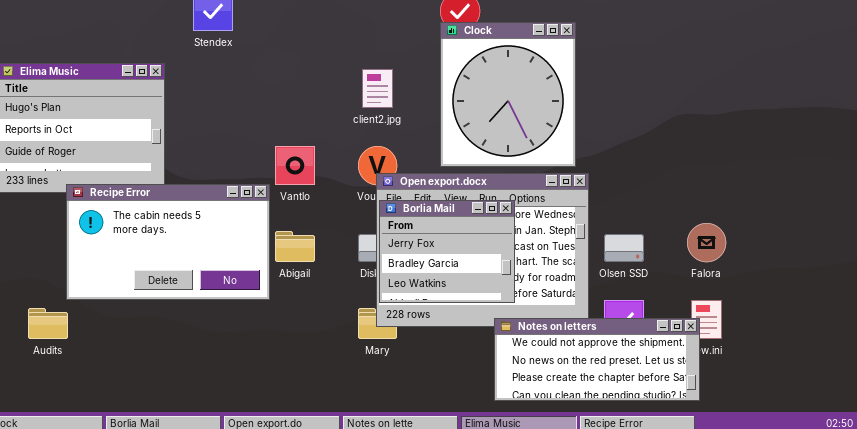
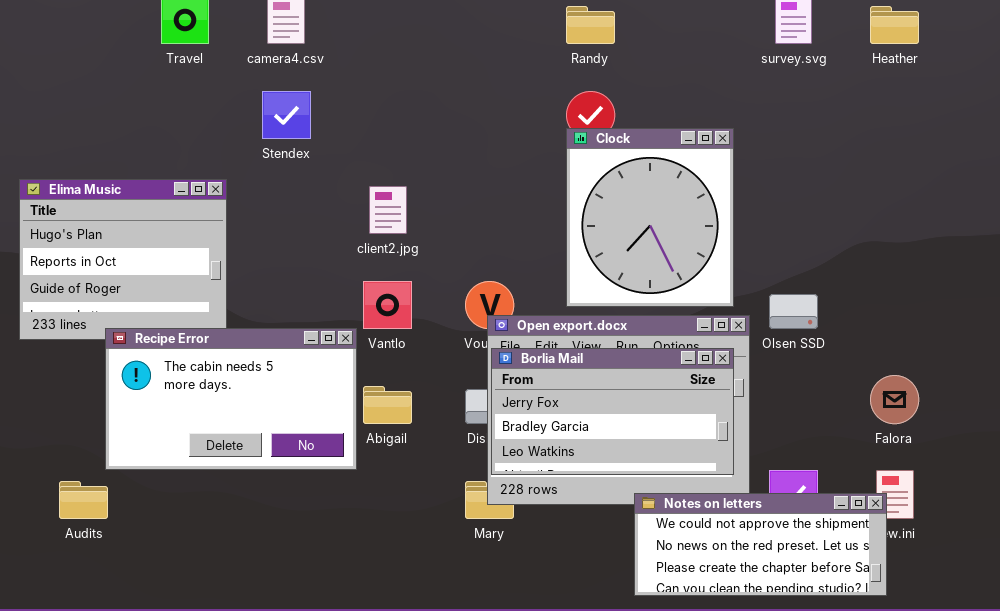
client2.jpg: [362,69,393,108] -> [369,186,407,234], moved
Borlia Mail: [379,200,515,303] -> [491,348,734,475], resized
Olsen SSD: [604,234,644,262] -> [769,294,818,329], moved

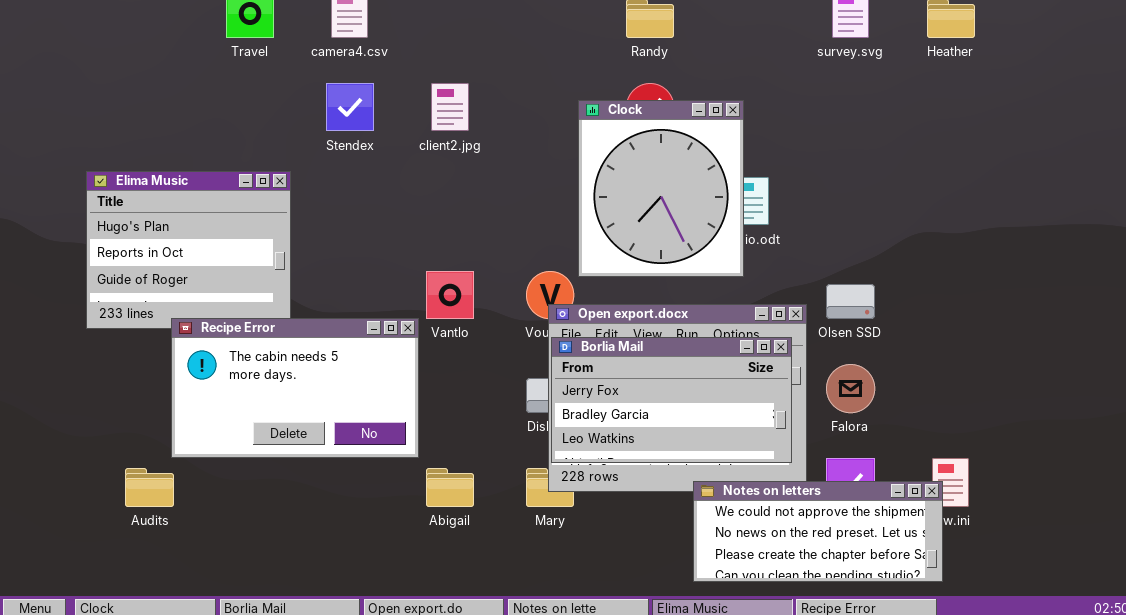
Clock: [566,128,734,307] -> [578,100,744,277], moved
client2.jpg: [369,186,407,234] -> [431,83,469,131], moved
Falora: [870,375,919,424] -> [826,364,875,413], moved
Abigail: [363,386,412,424] -> [426,468,474,507], moved

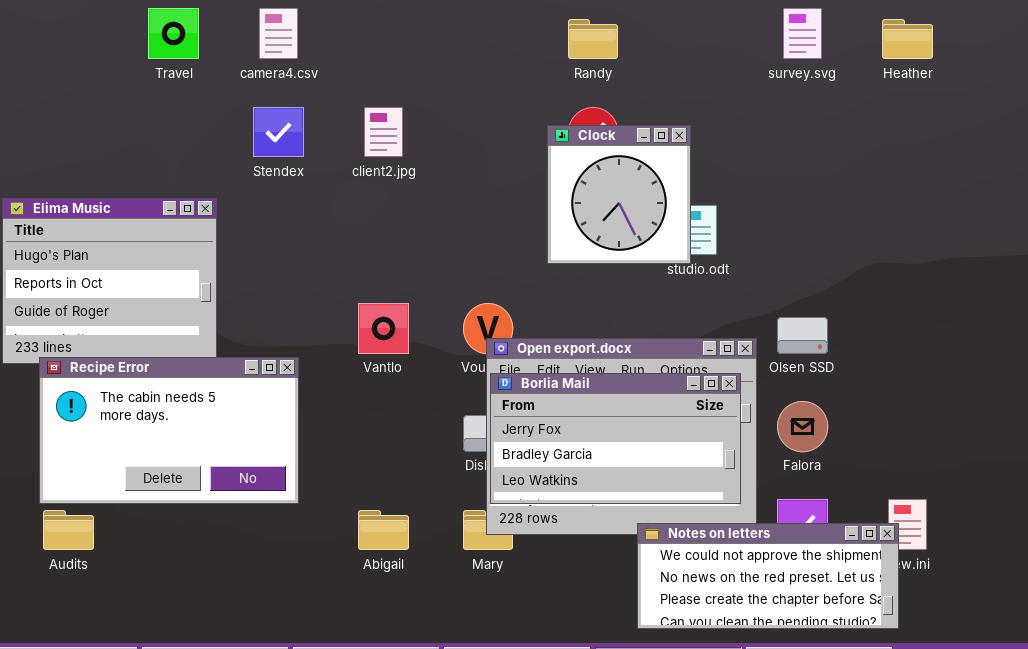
Clock: [578,100,744,277] -> [547,125,691,264], resized
Recipe Error: [171,318,419,458] -> [39,357,299,504], moved

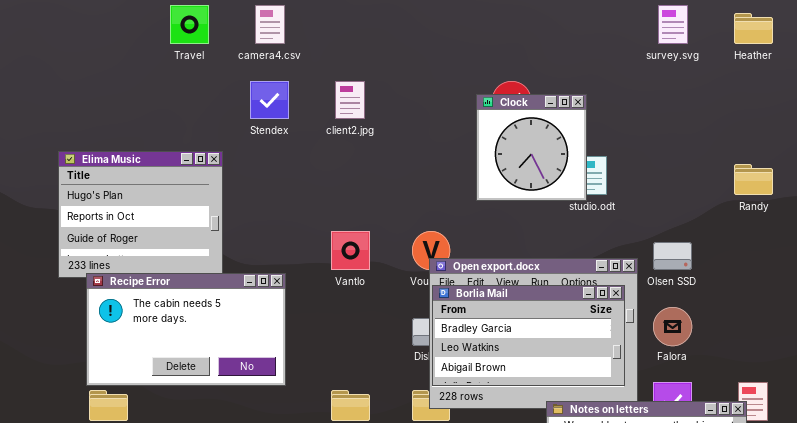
Randy: [568,19,618,59] -> [734,164,773,195], moved
Borlia Mail: [490,373,741,504] -> [432,285,625,386], scrolled down 1 row

